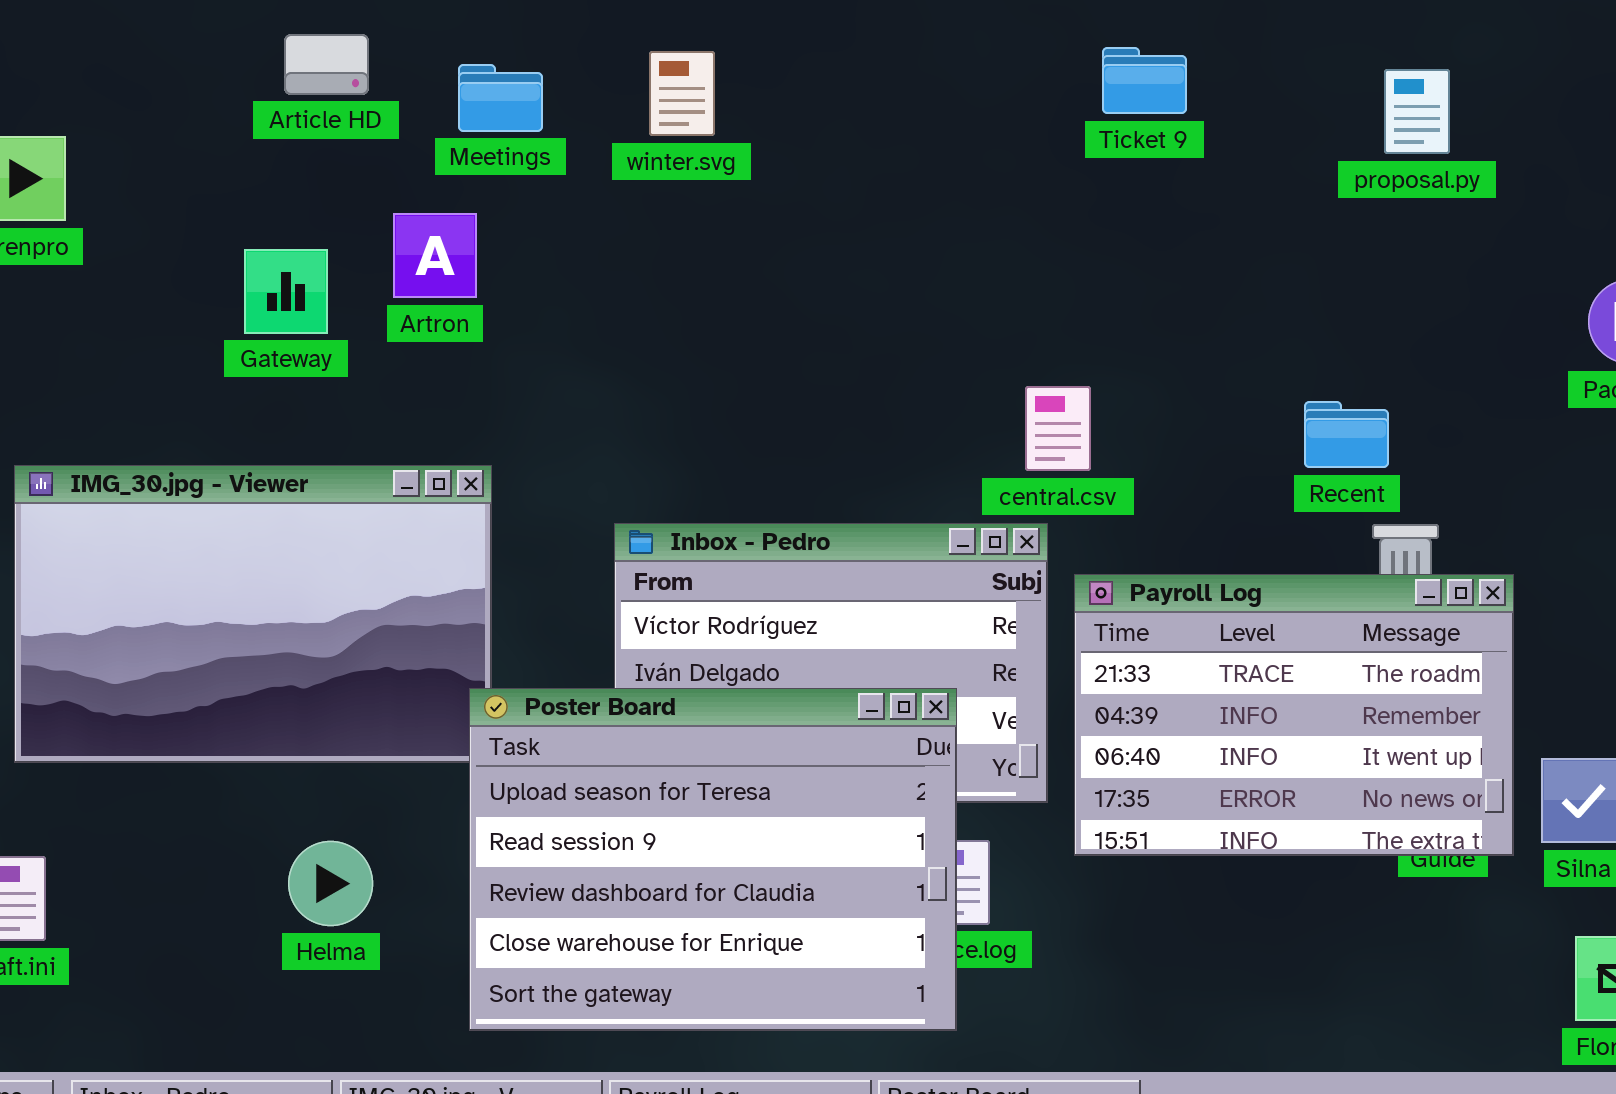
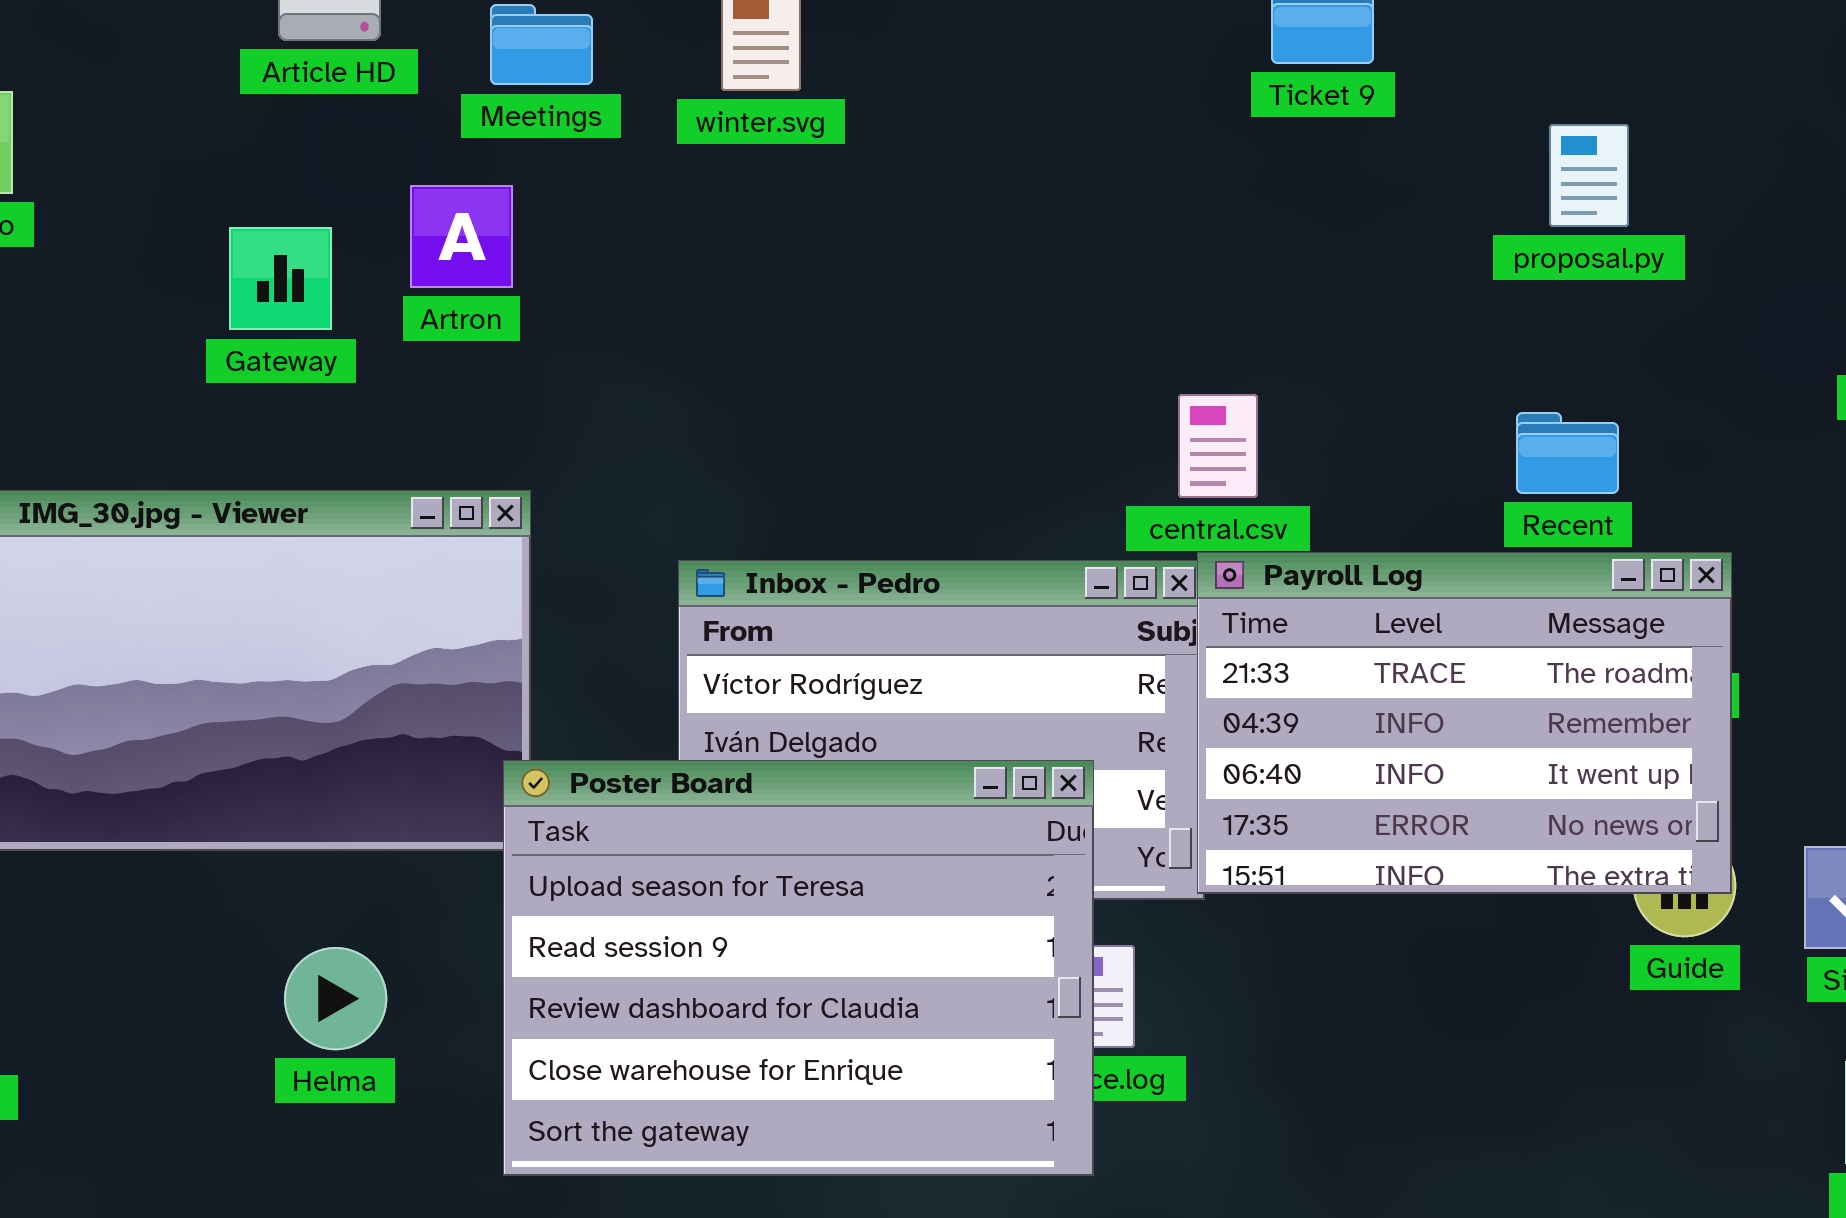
proposal.py: [1384,69,1450,154] -> [1549,124,1629,227], moved
Payroll Log: [1074,574,1514,856] -> [1197,552,1732,894], moved

